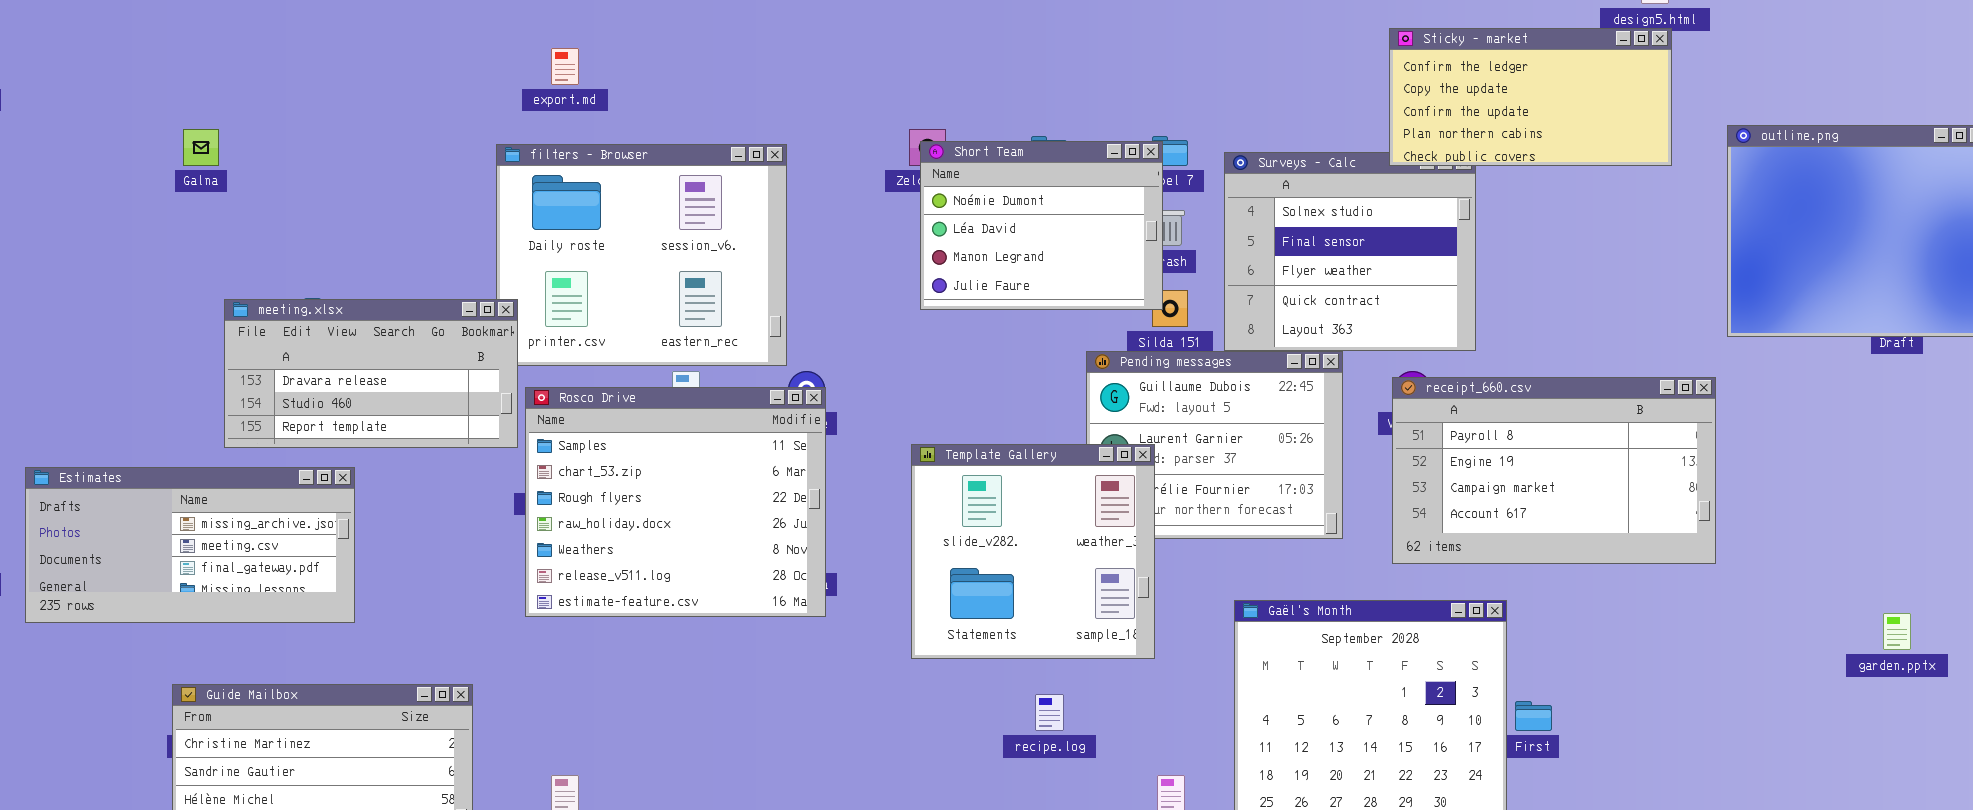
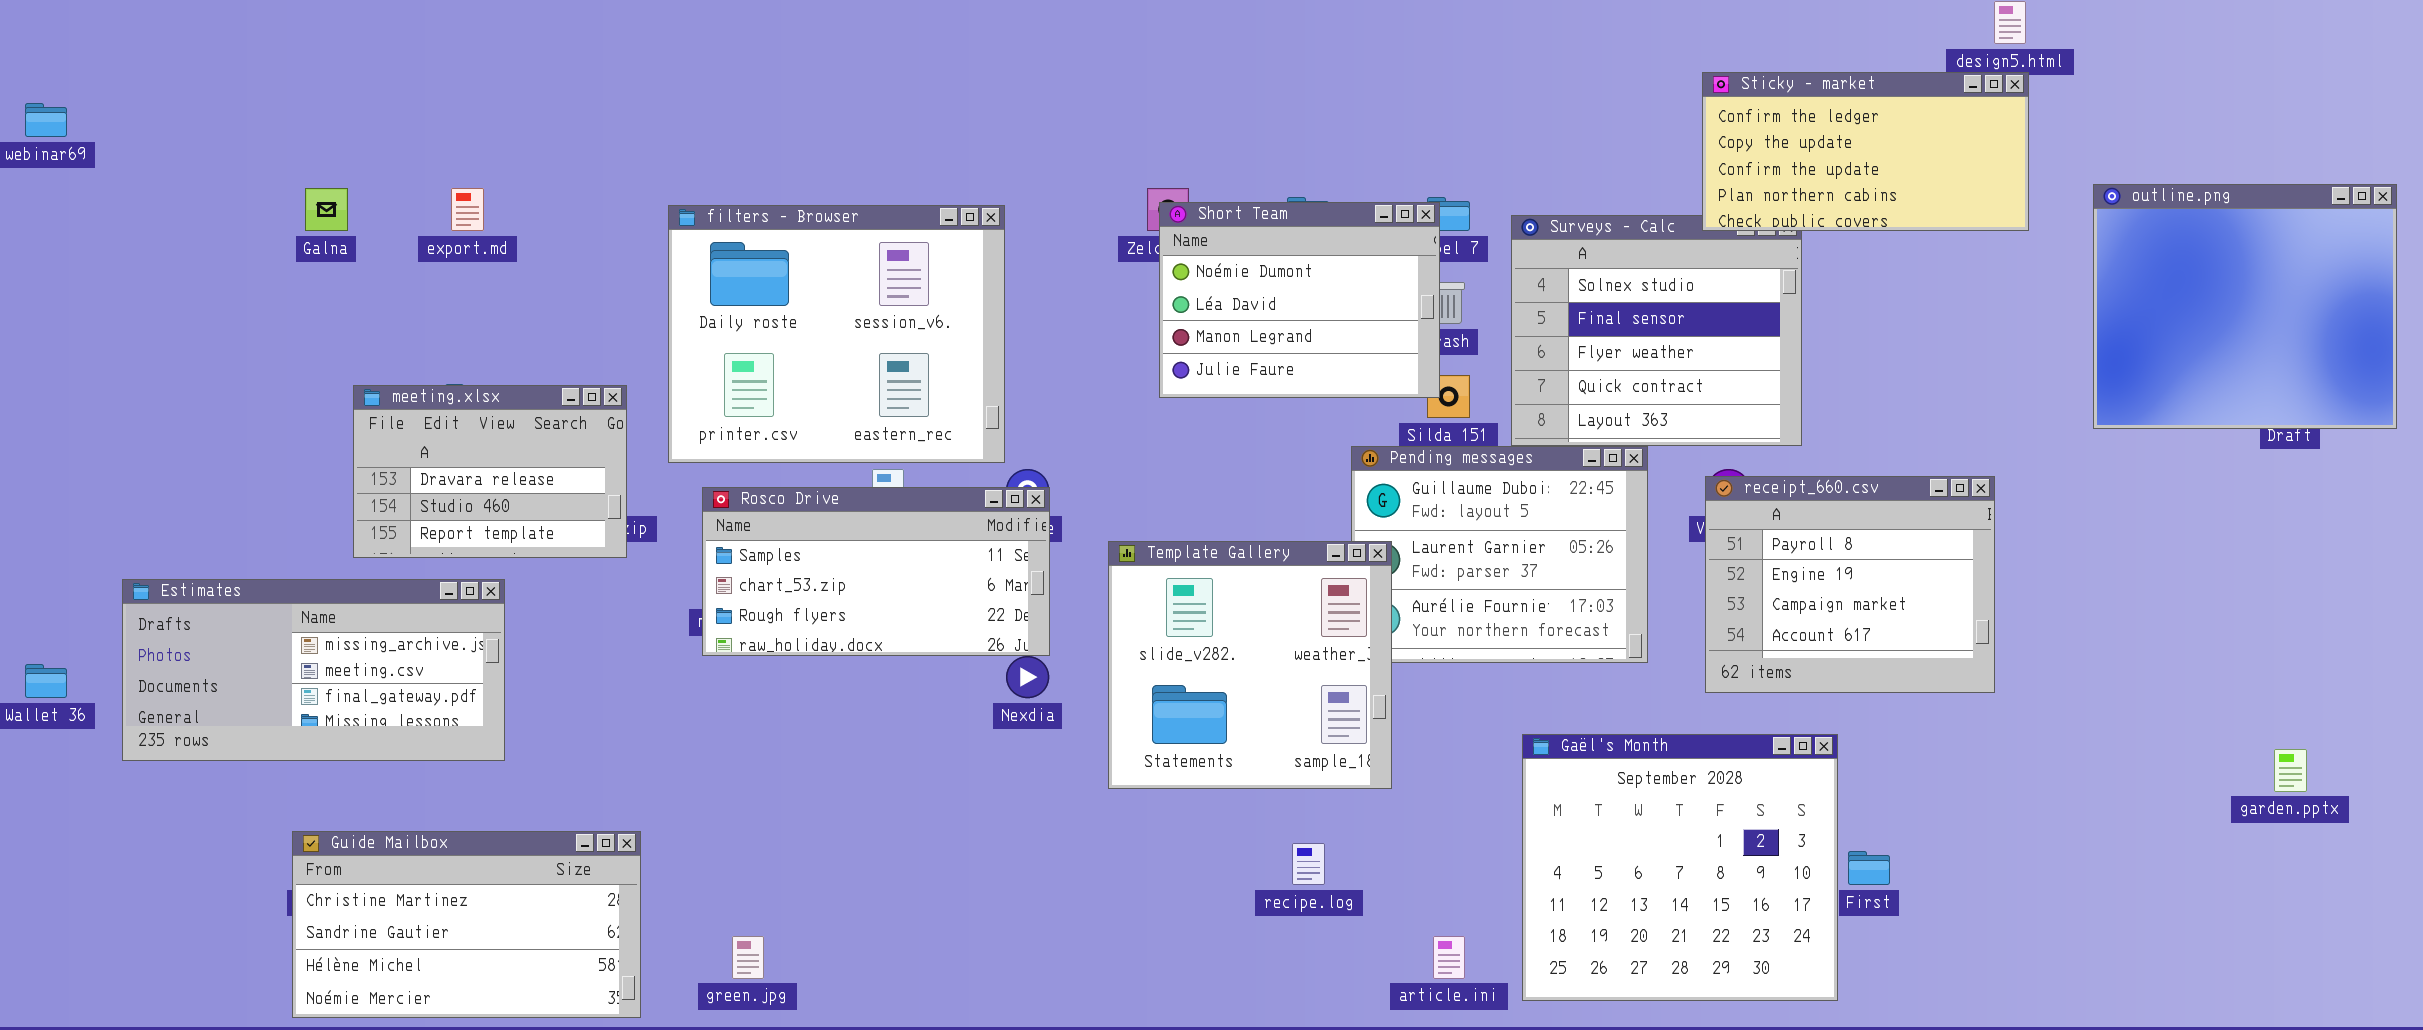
export.md: [551,48,579,85] -> [451,188,484,231], moved
meeting.xlsx: [224,299,518,448] -> [353,385,627,558], resized
receipt_660.csv: [1392,377,1716,564] -> [1705,476,1995,693], resized
Rosco Drive: [525,387,826,617] -> [702,487,1050,656], resized
Template Gallery: [911,444,1155,659] -> [1108,541,1392,789], moved

